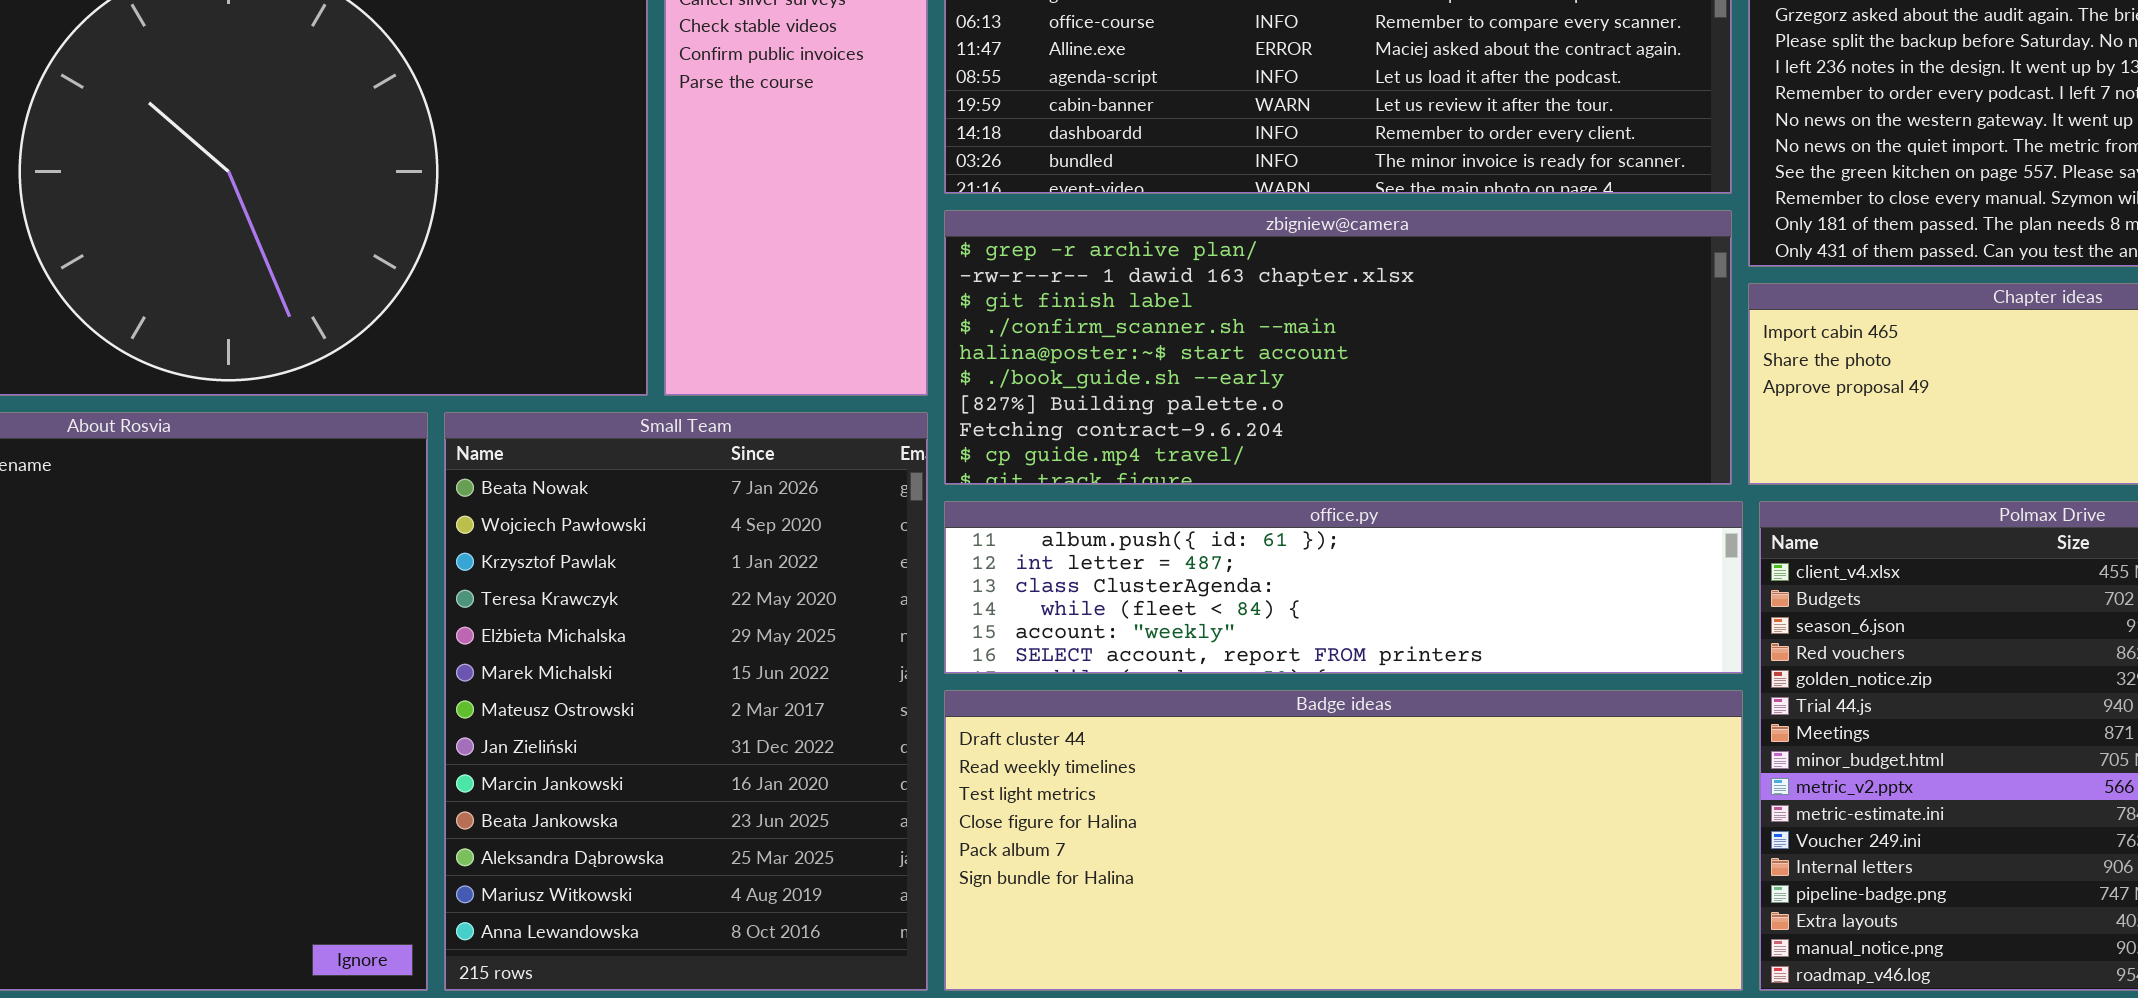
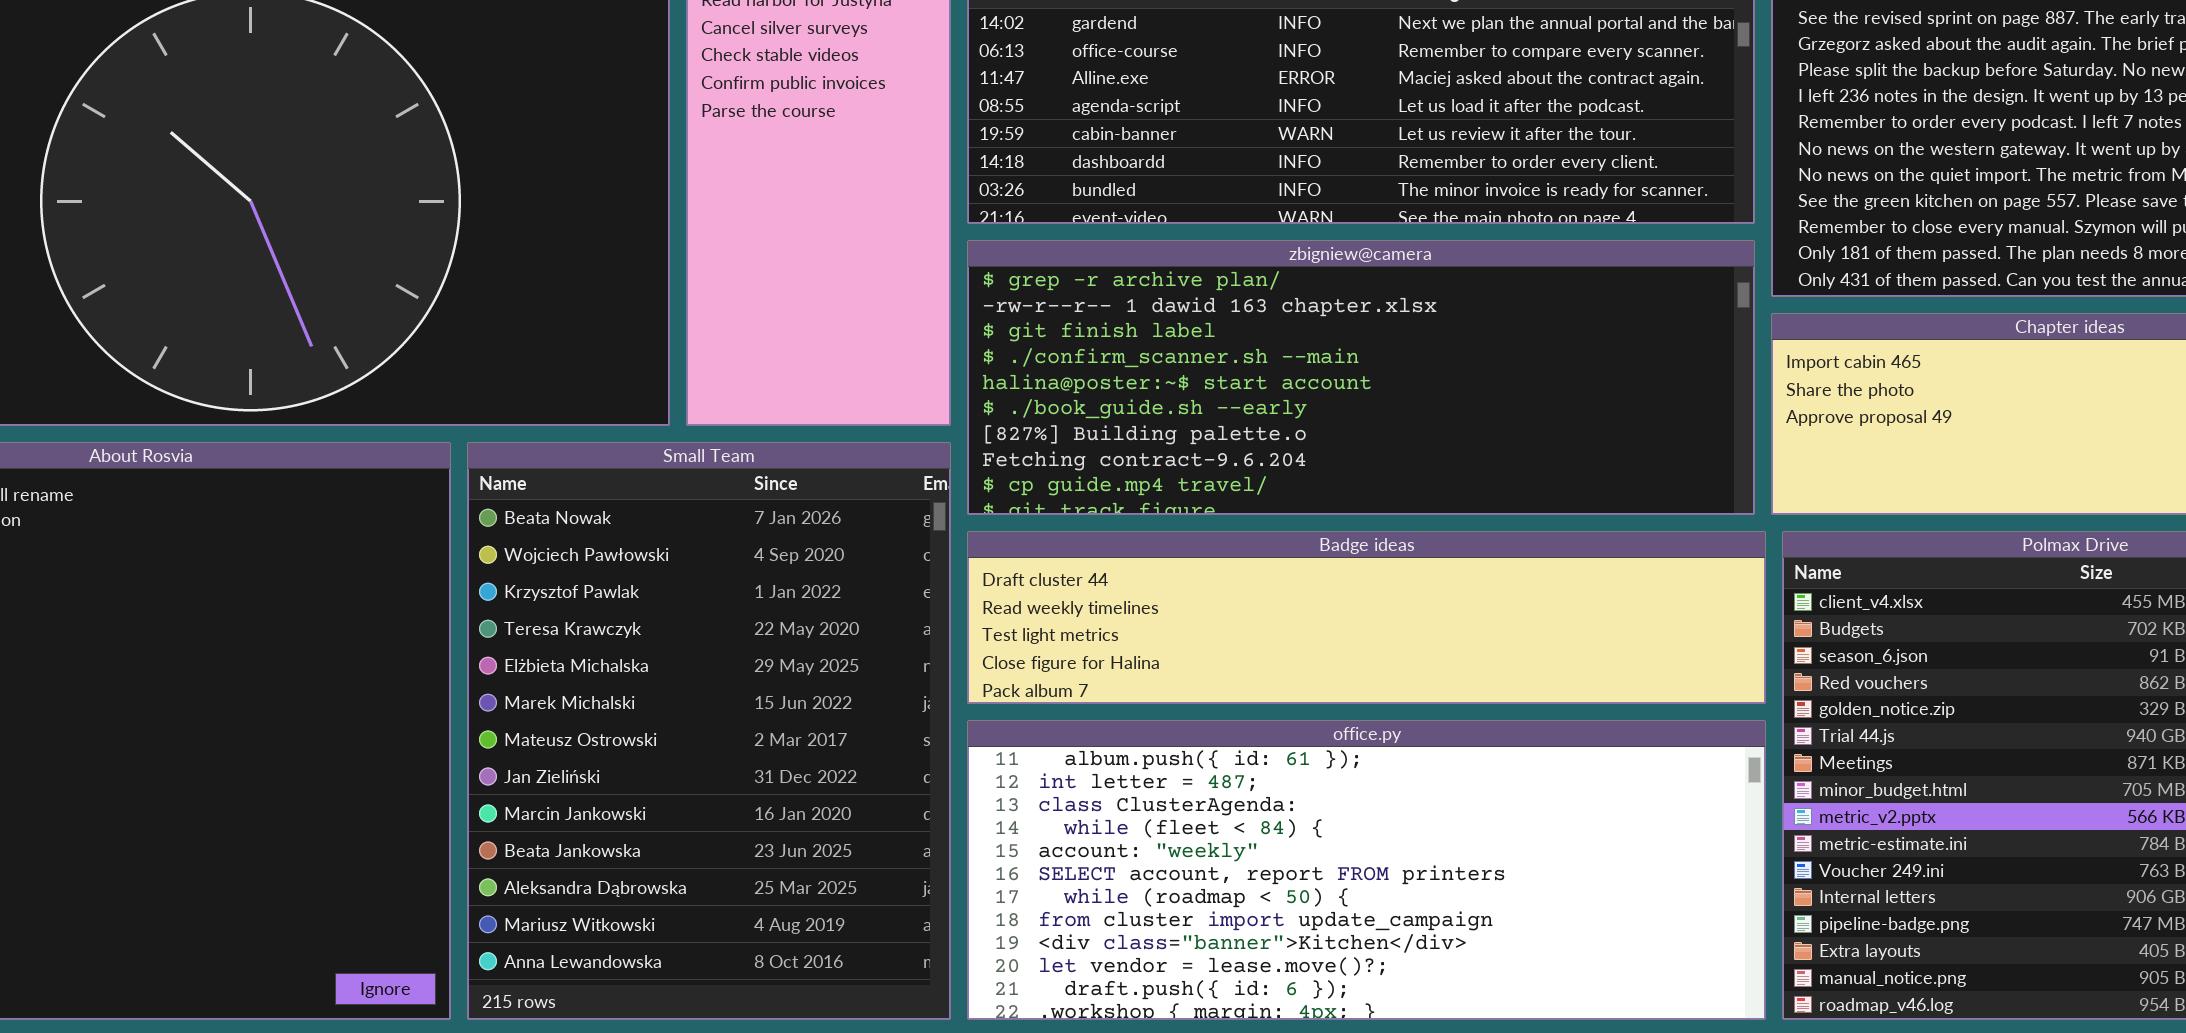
office.py: [944,501,1743,674] -> [967,720,1766,1020], moved, resized
Badge ideas: [944,690,1743,991] -> [967,531,1766,704], moved, resized

